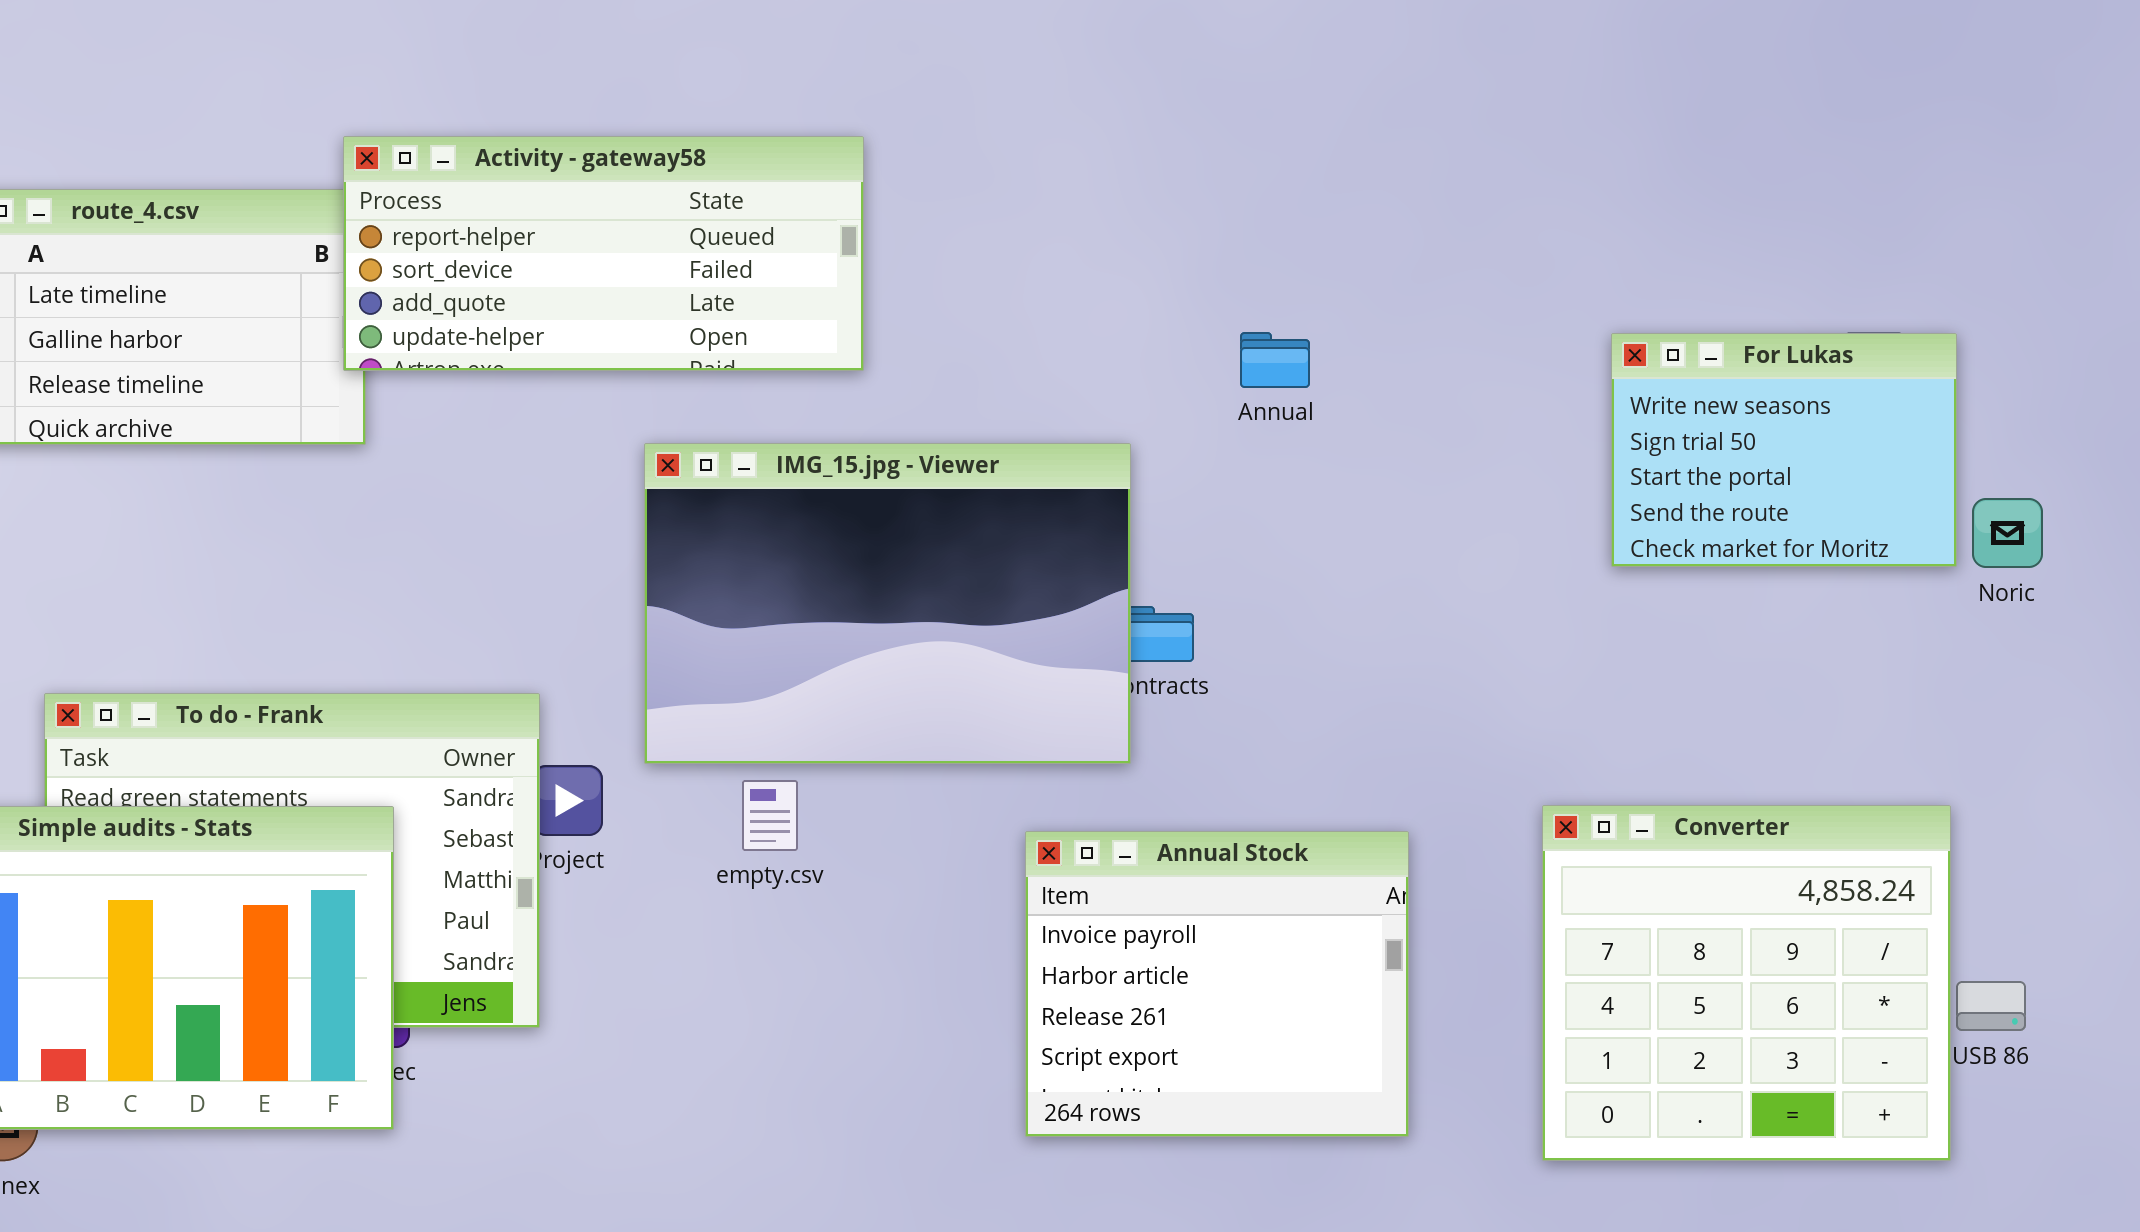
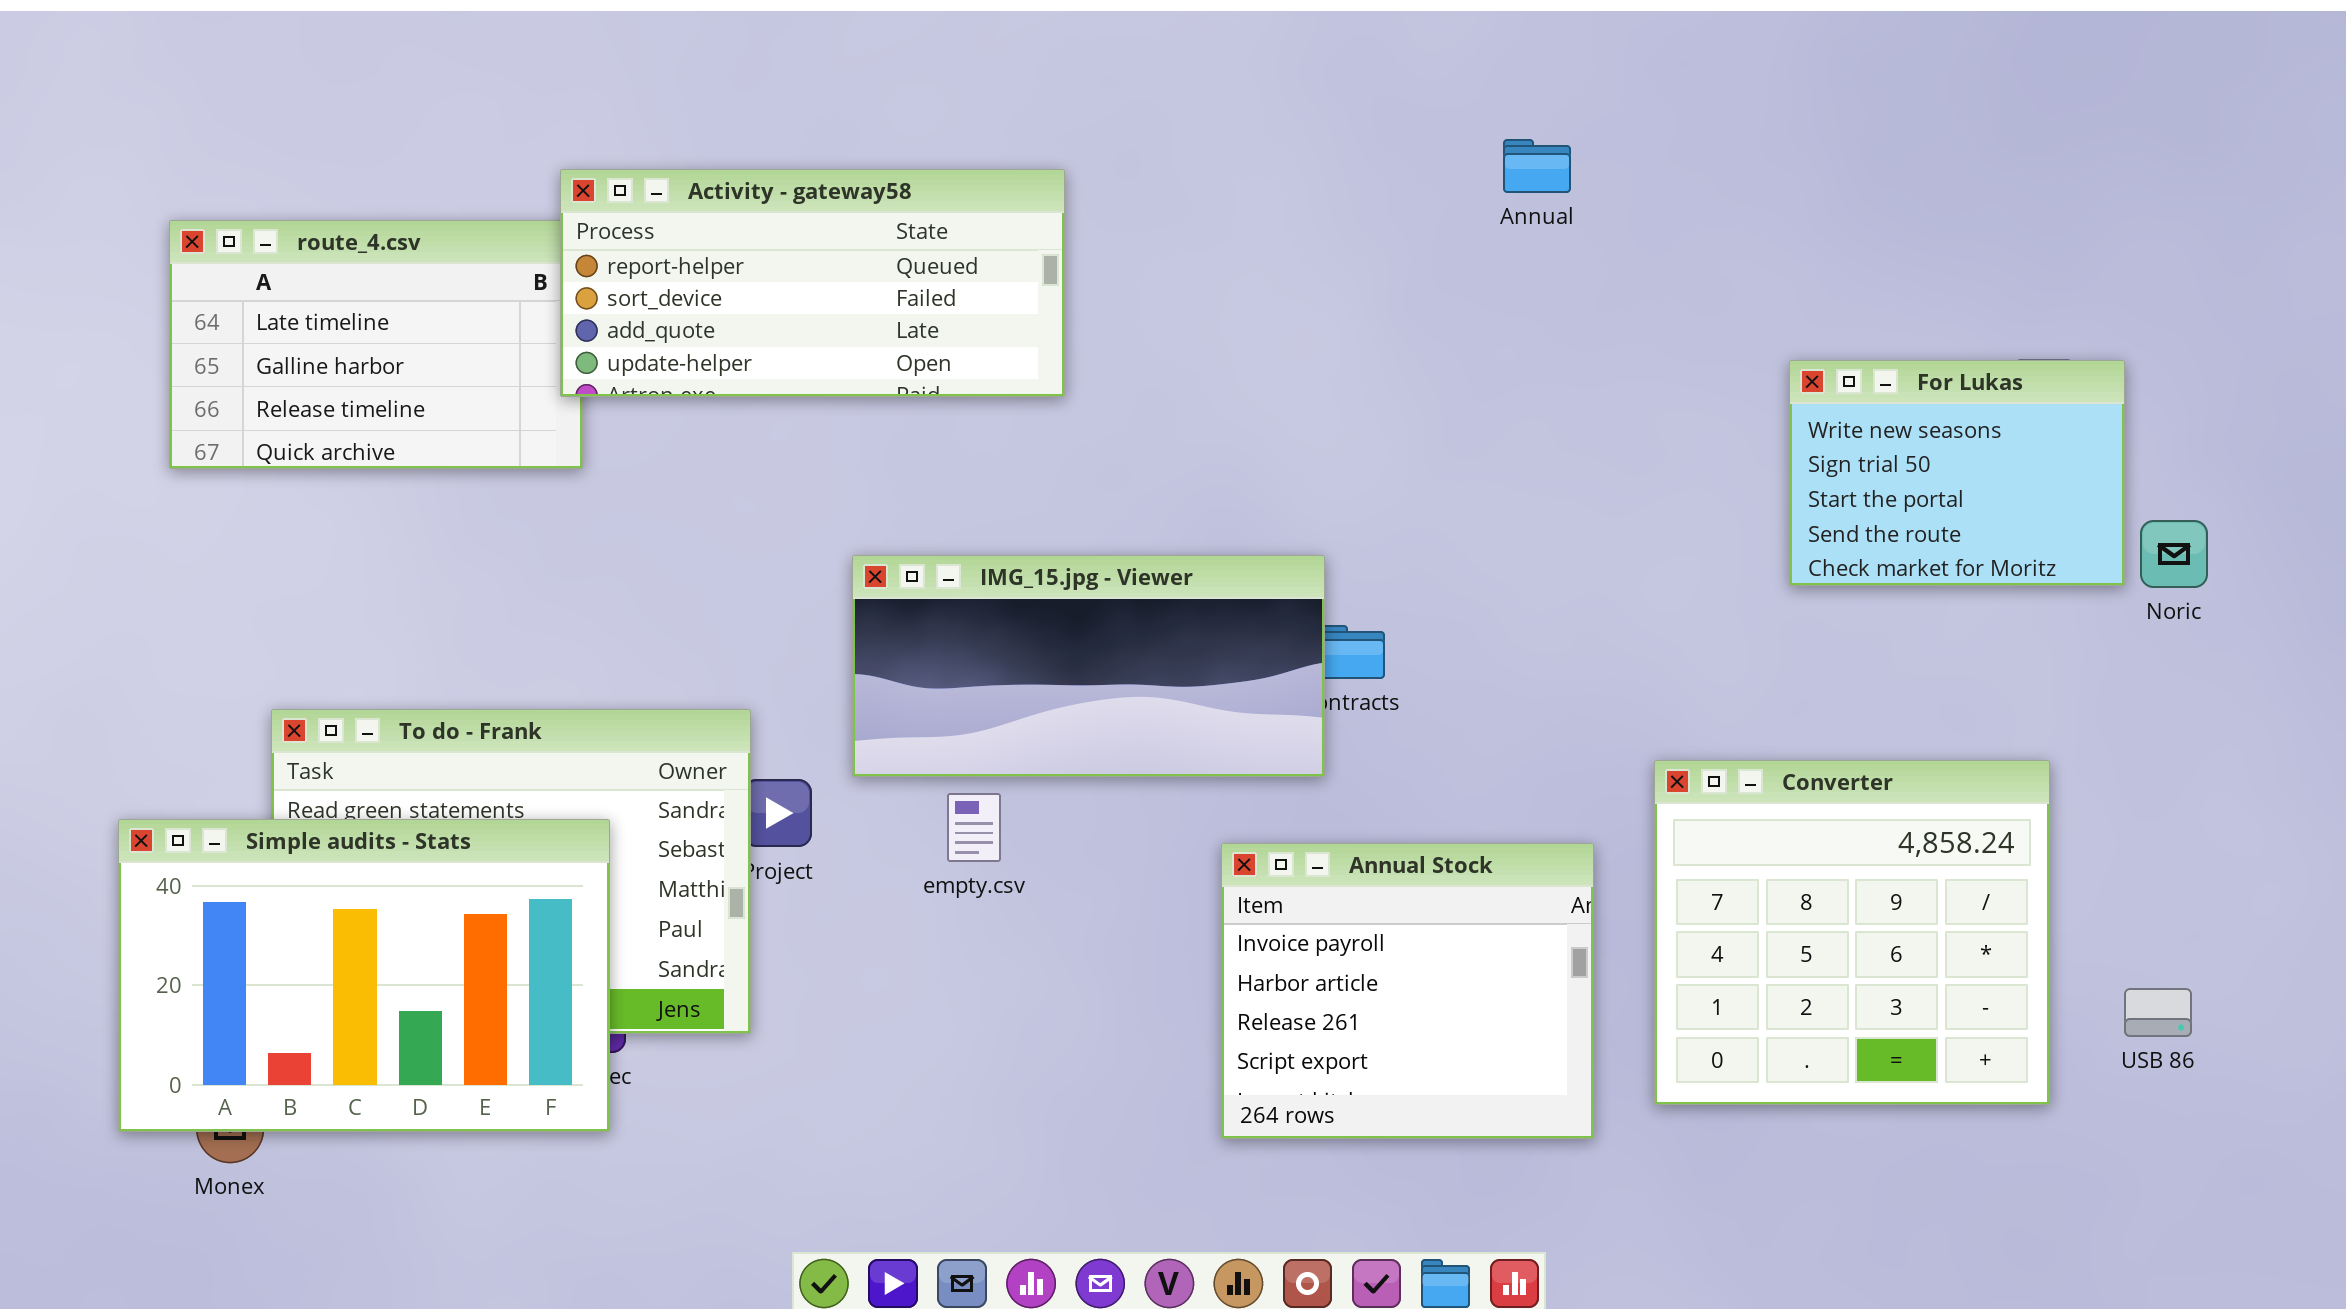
Annual: [1240,332,1310,388] -> [1503,139,1571,193], moved
IMG_15.jpg - Viewer: [644,443,1131,764] -> [852,555,1325,777], resized
Converter: [1542,805,1951,1161] -> [1654,760,2050,1105], moved

